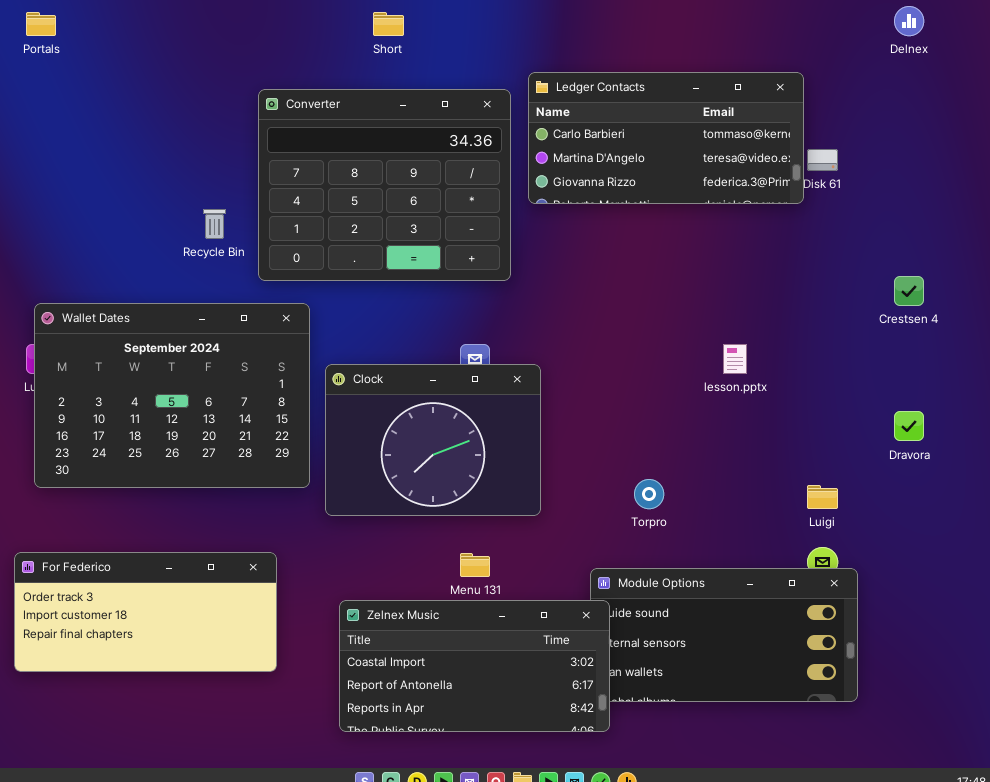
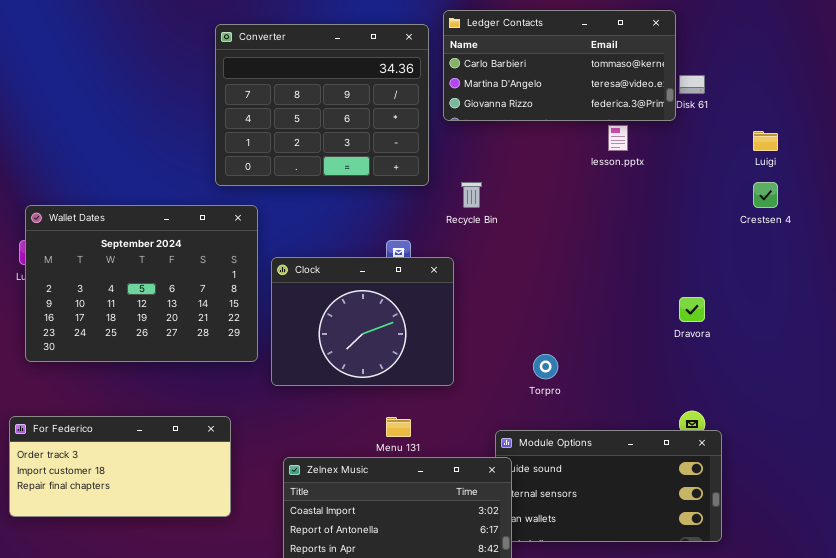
Recycle Bin: [203,209,226,239] -> [461,182,482,208], moved
lesson.pptx: [723,344,747,374] -> [608,125,628,151], moved
Dravora: [894,411,924,441] -> [679,297,705,322], moved
Luigi: [807,485,838,509] -> [753,131,778,151], moved

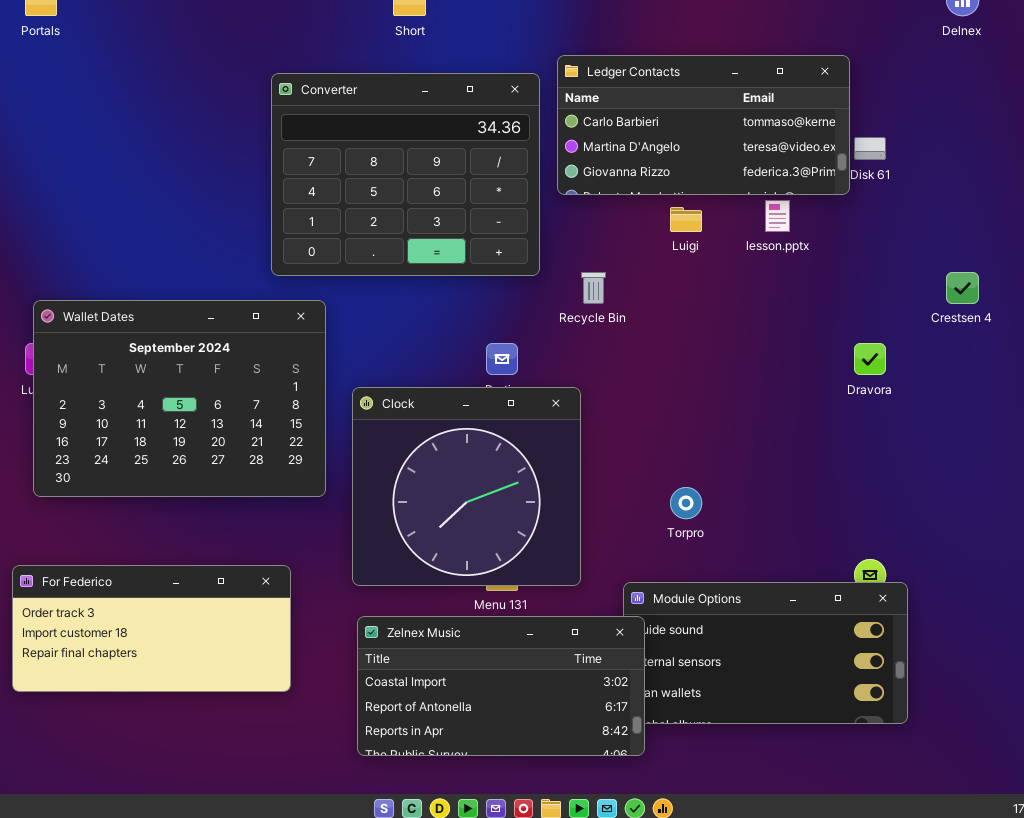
Luigi: [753,131,778,151] -> [670,207,702,232], moved
Clock: [271,257,454,386] -> [352,387,581,586], moved, resized
Dravora: [679,297,705,322] -> [854,343,886,375], moved

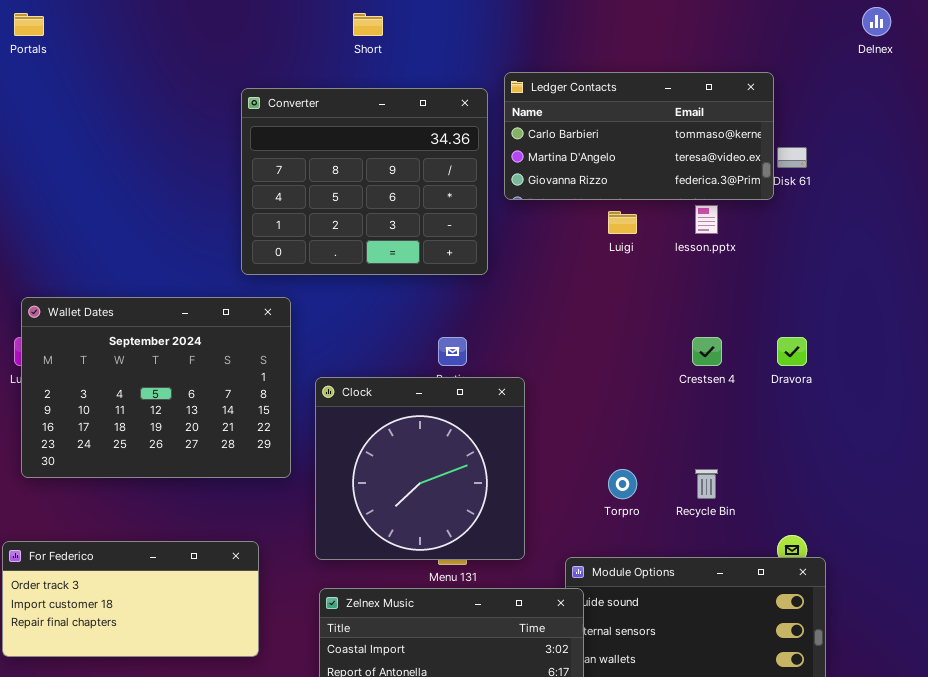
Recycle Bin: [581,272,606,304] -> [695,469,718,499], moved
Crestsen 4: [946,272,979,304] -> [692,337,722,366], moved

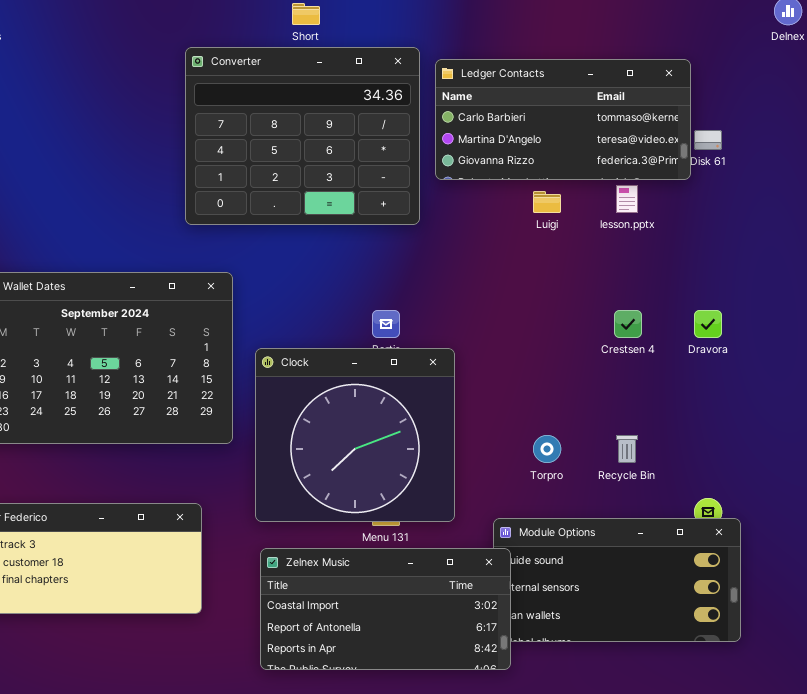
Converter: [241,88,488,275] -> [185,47,420,225], moved

